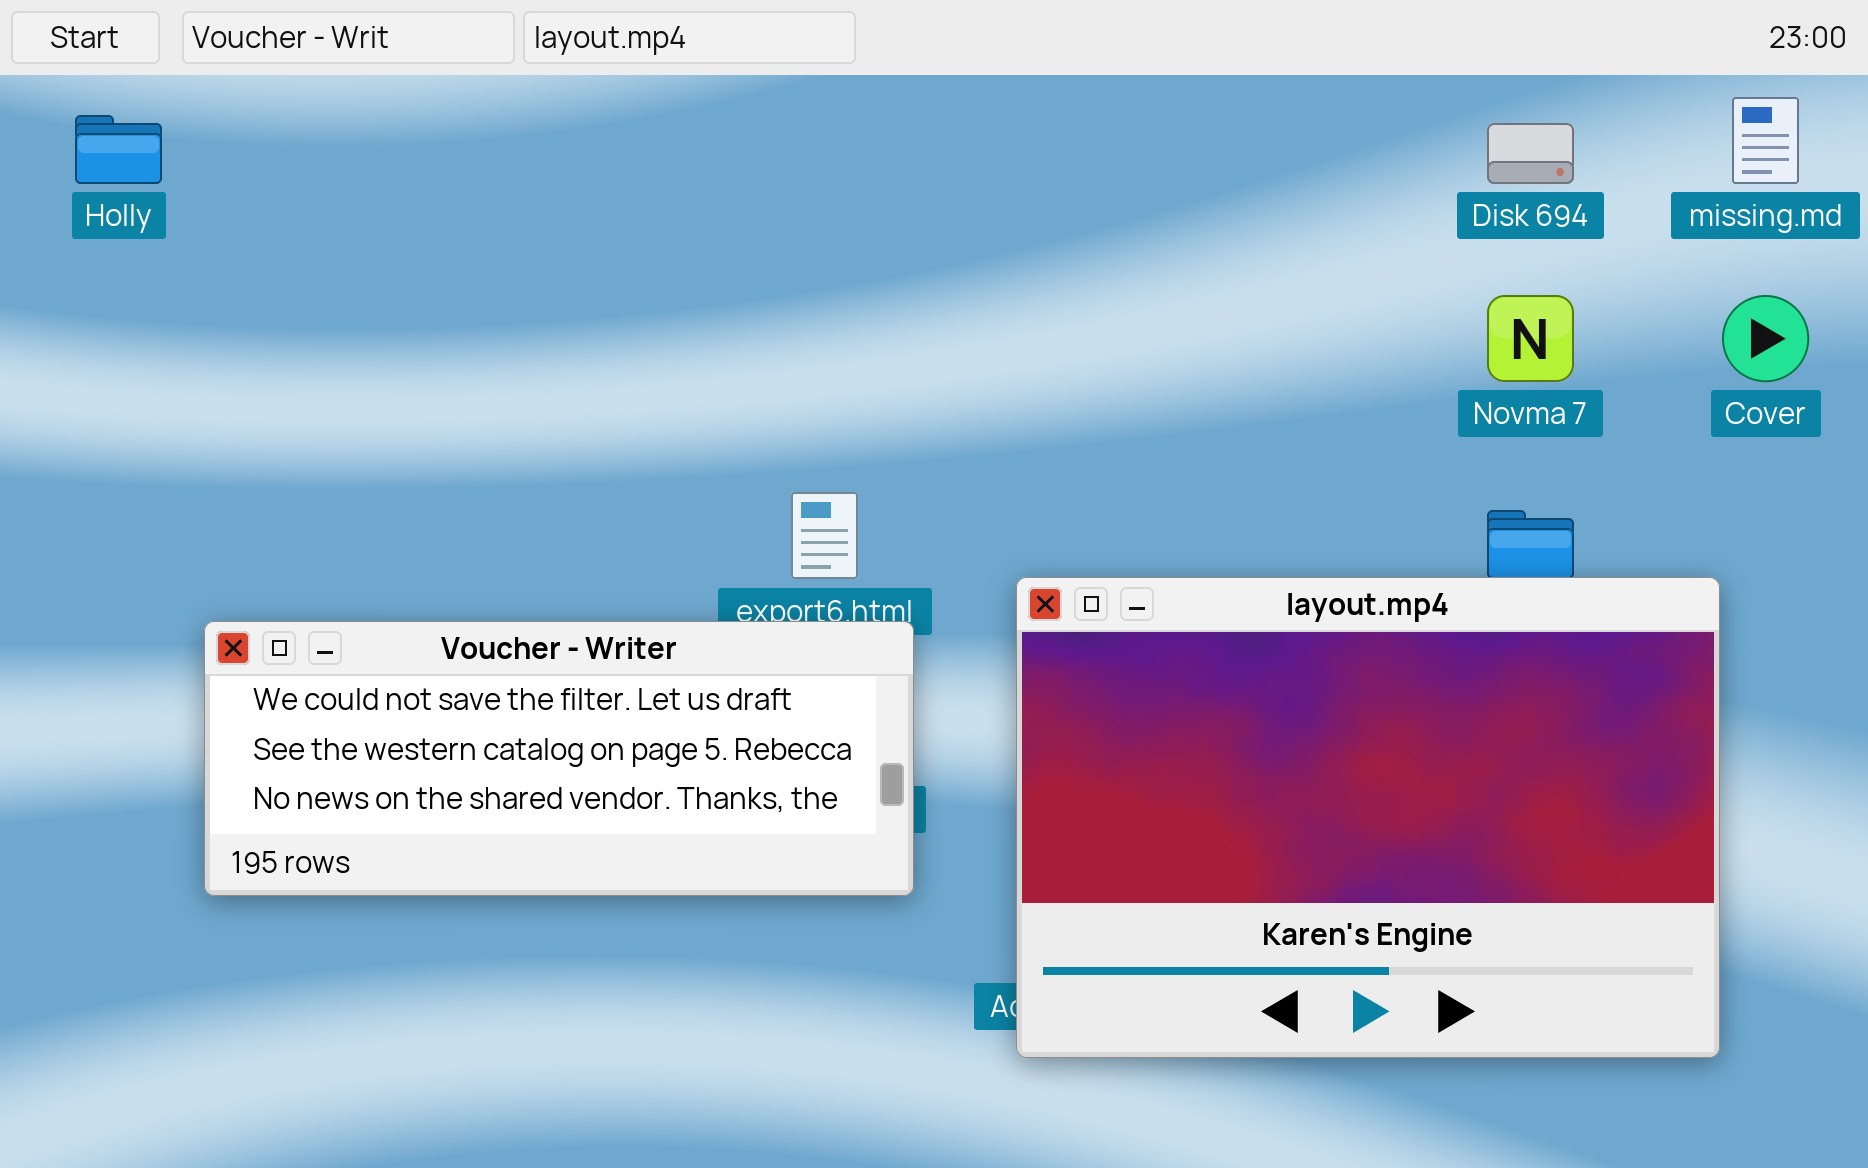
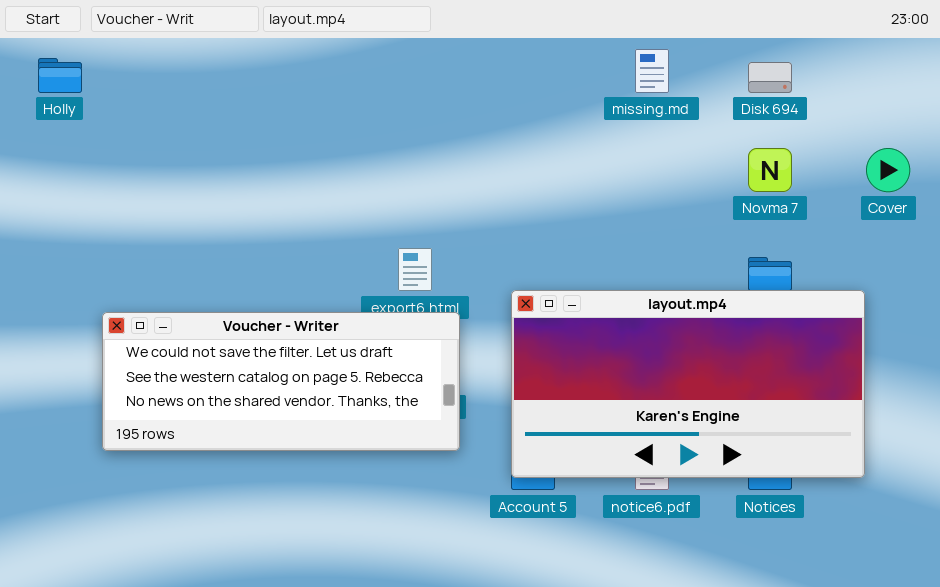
missing.md: [1732,97,1799,184] -> [635,49,669,93], moved
layout.mp4: [1016,577,1720,1058] -> [511,290,865,478], resized

